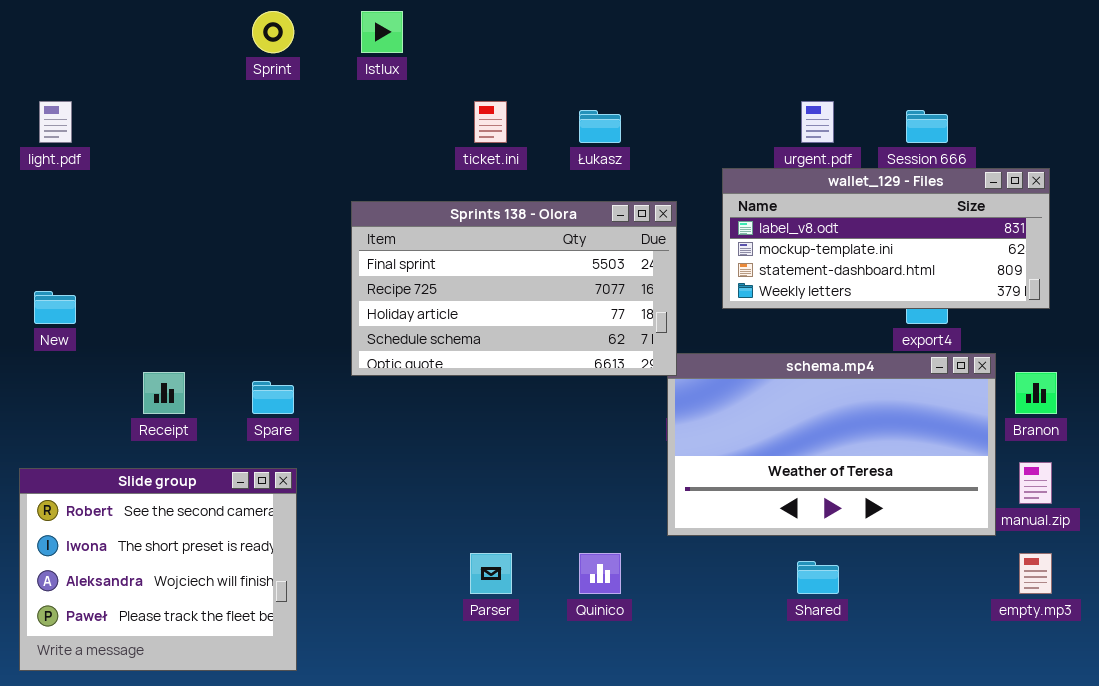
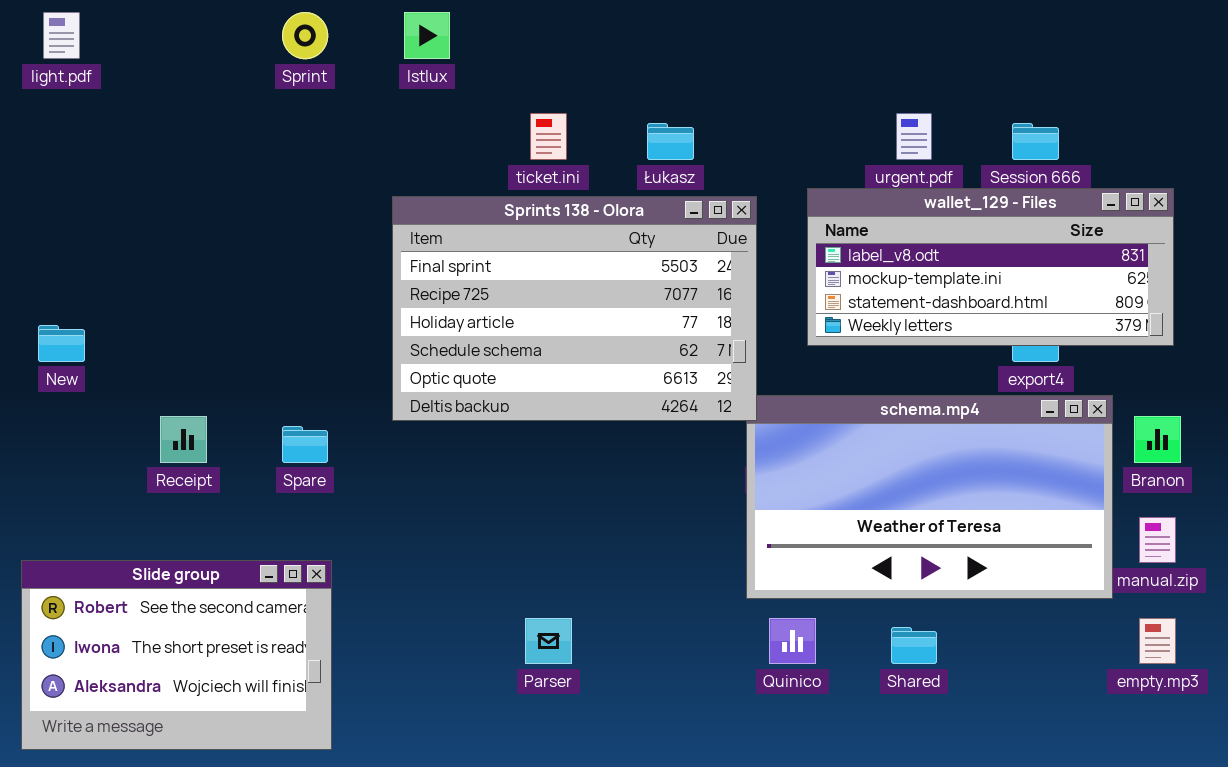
light.pdf: [39,101,72,143] -> [43,12,80,59], moved
Sprints 138 - Olora: [351,201,677,376] -> [392,196,757,421], resized
Slide group: [19,468,297,671] -> [21,560,332,750], resized
Quinico: [579,553,621,594] -> [769,618,816,664], moved

